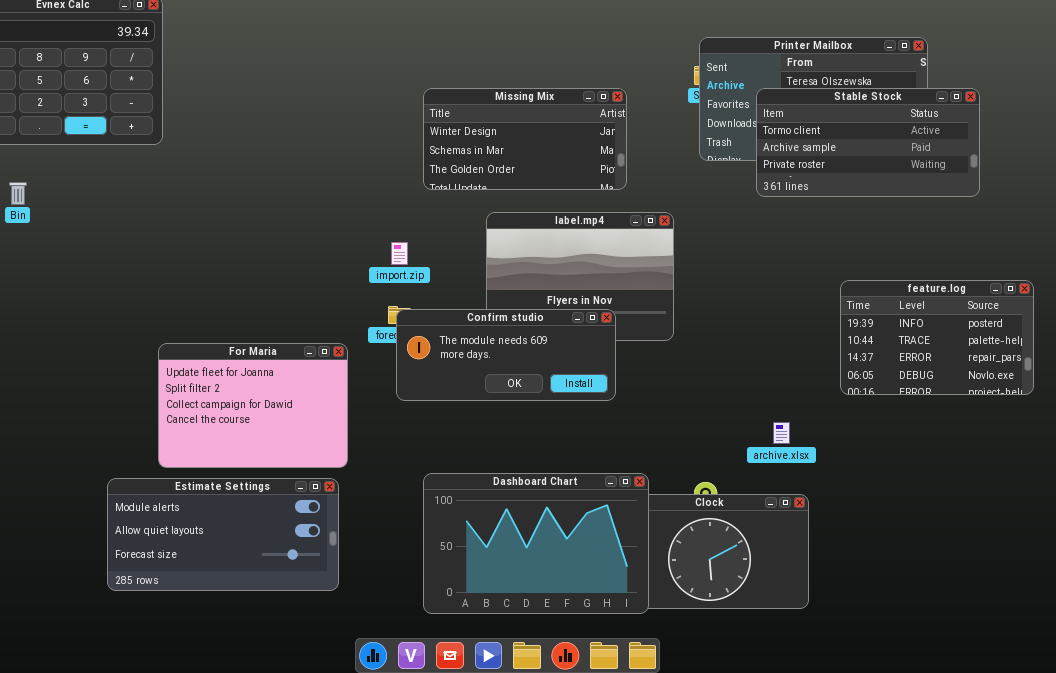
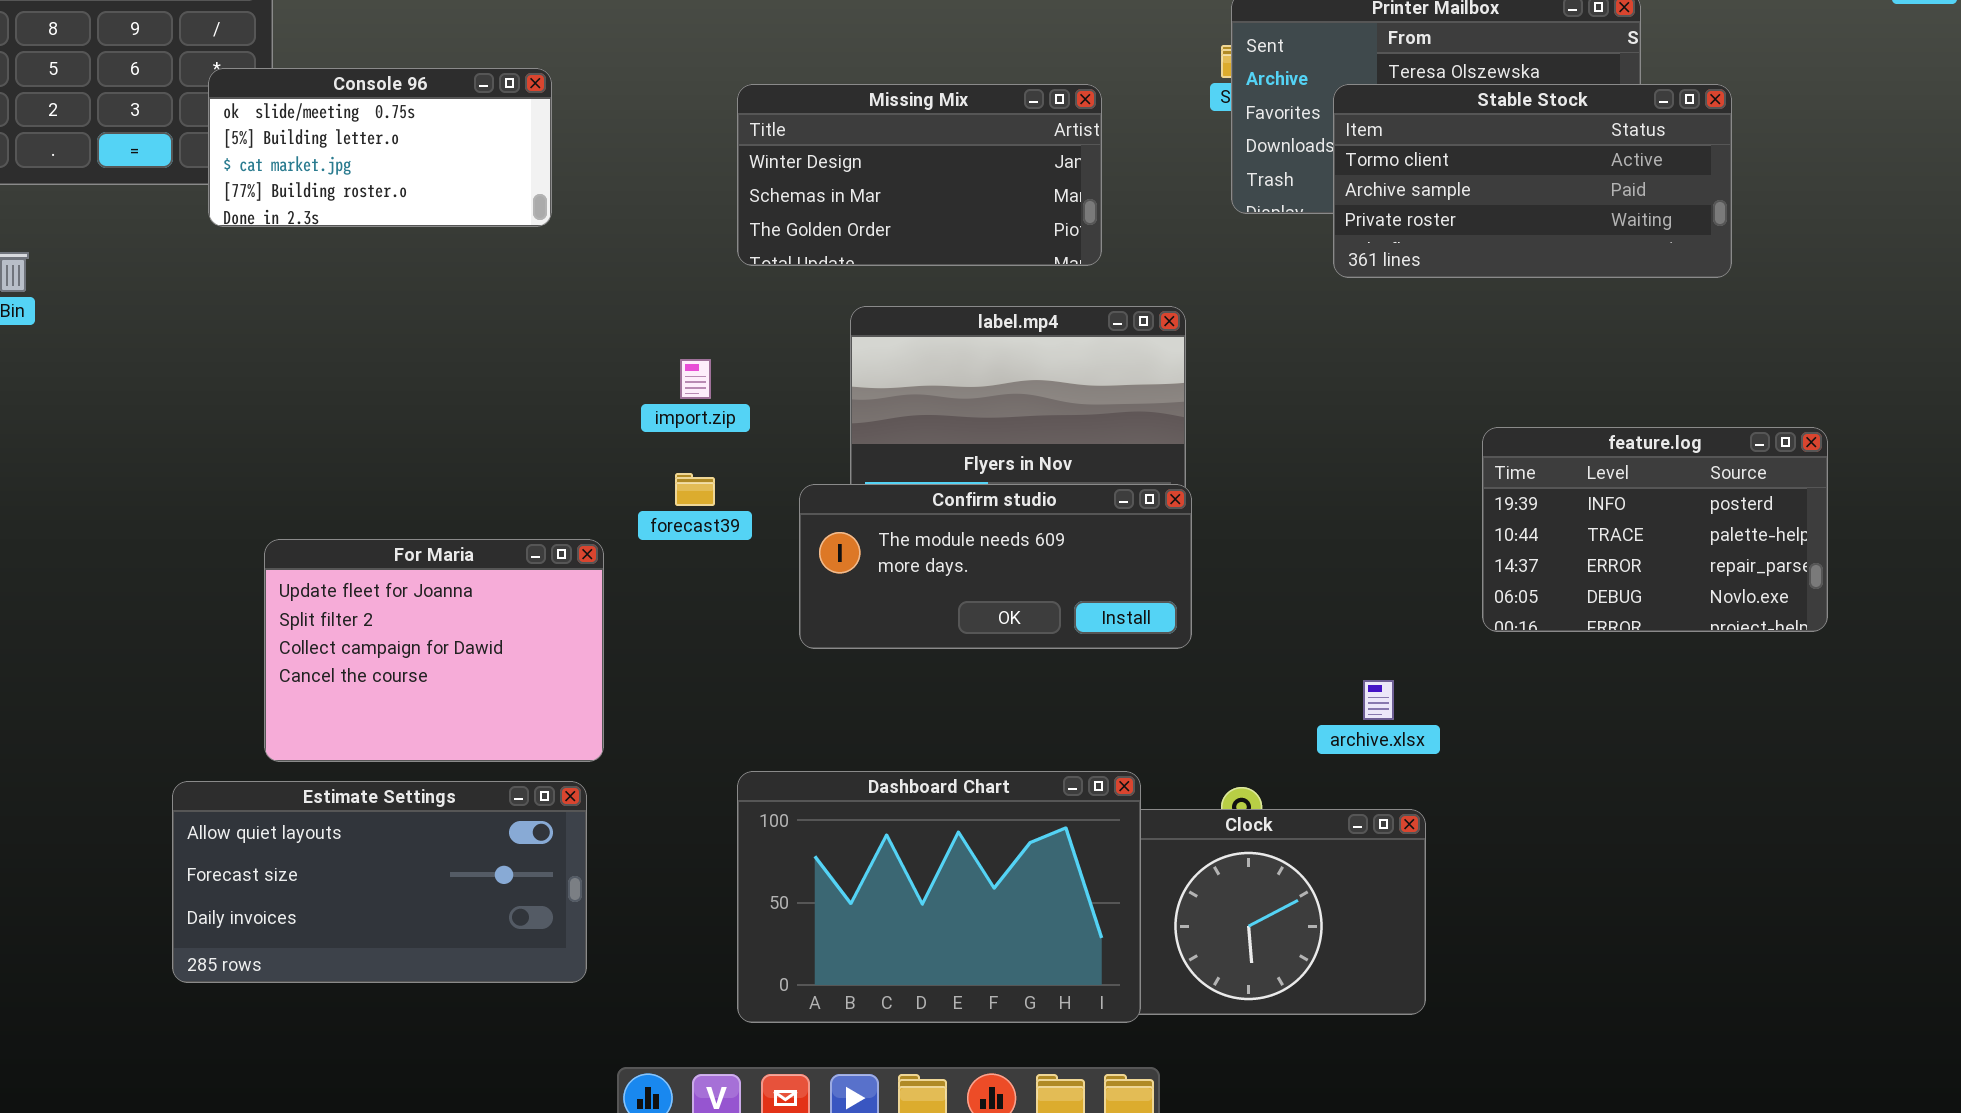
Console 96: none -> [208,68,552,227], opened
Confirm studio: [396,309,616,401] -> [799,484,1192,649], moved
Estimate Settings: [107,478,339,591] -> [172,781,587,983], scrolled down 1 row

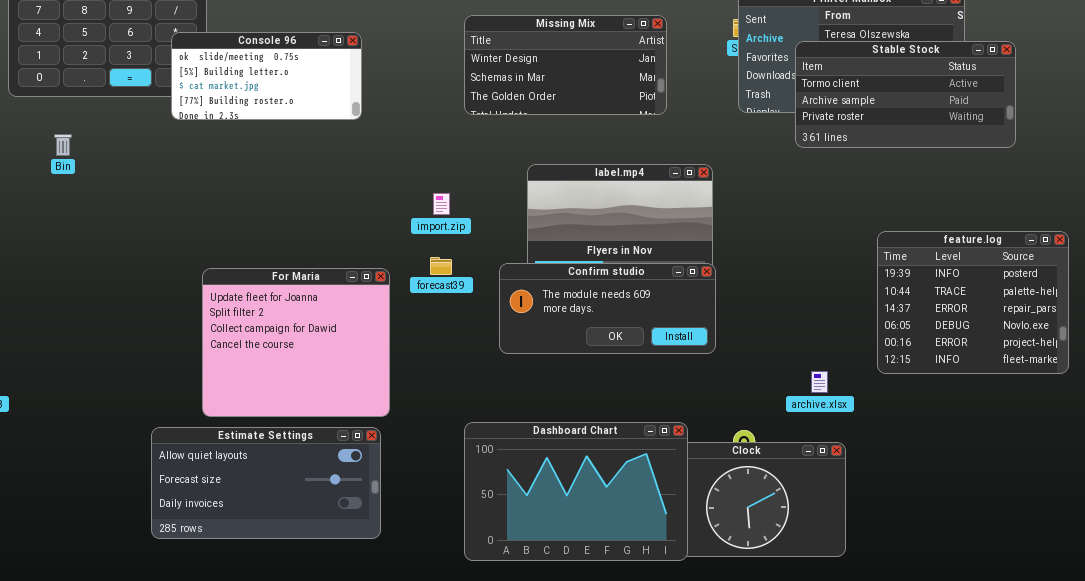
Missing Mix: [737,84,1102,266] -> [464,15,667,115], moved
feature.log: [1482,427,1828,632] -> [877,231,1069,374], resized
For Maria: [264,539,604,762] -> [202,268,390,417], resized

